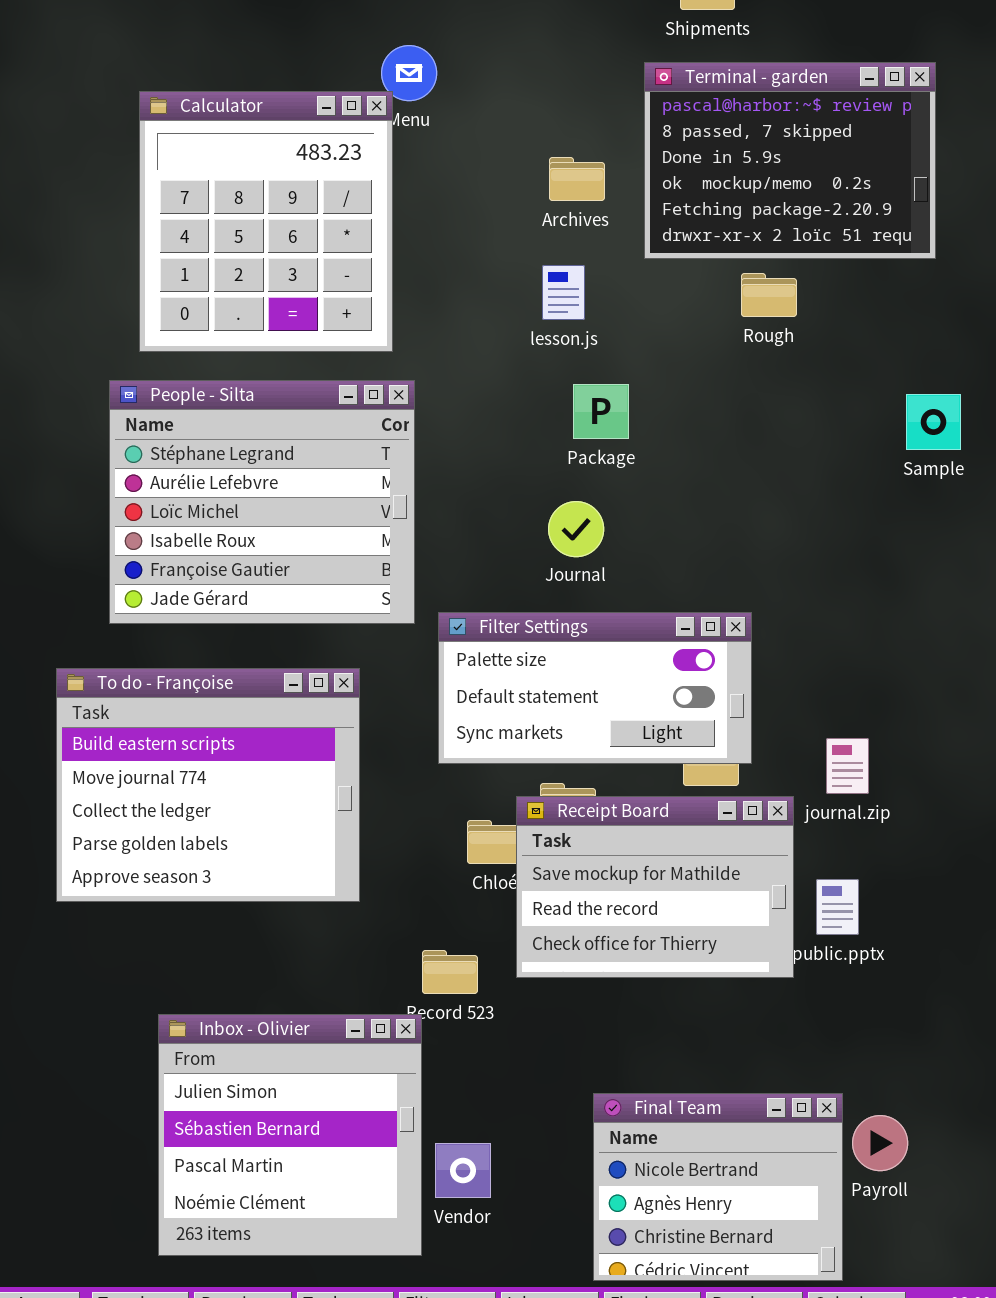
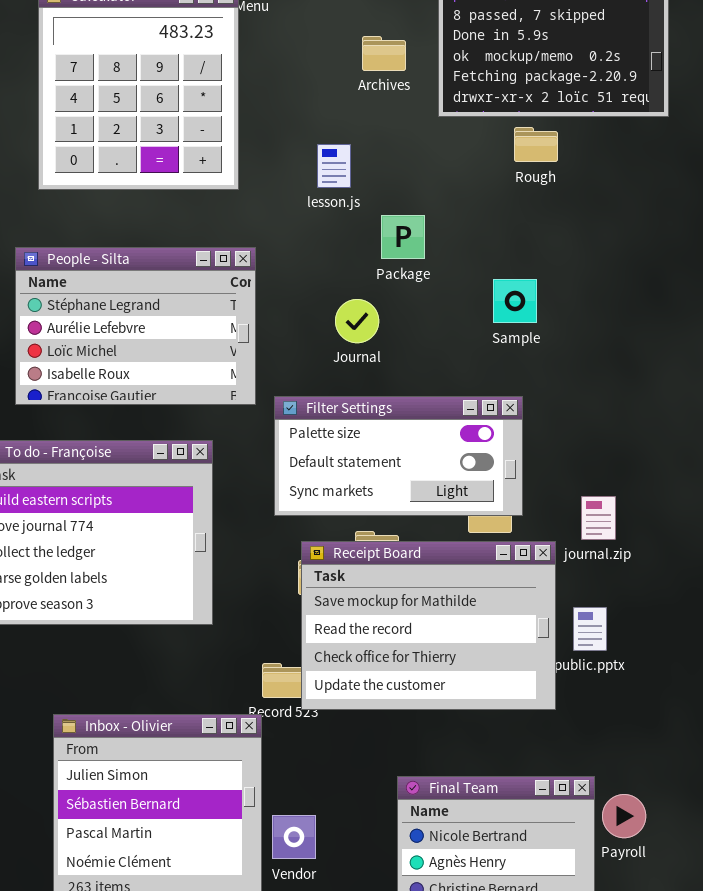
lesson.js: [542,265,585,320] -> [317,144,351,188], moved
People - Silta: [109,380,415,624] -> [15,247,256,405], resized
Sample: [906,394,961,450] -> [493,279,537,323], moved
Journal: [548,501,604,557] -> [335,299,379,343], moved
Receipt Board: [516,796,794,978] -> [301,541,556,710], resized

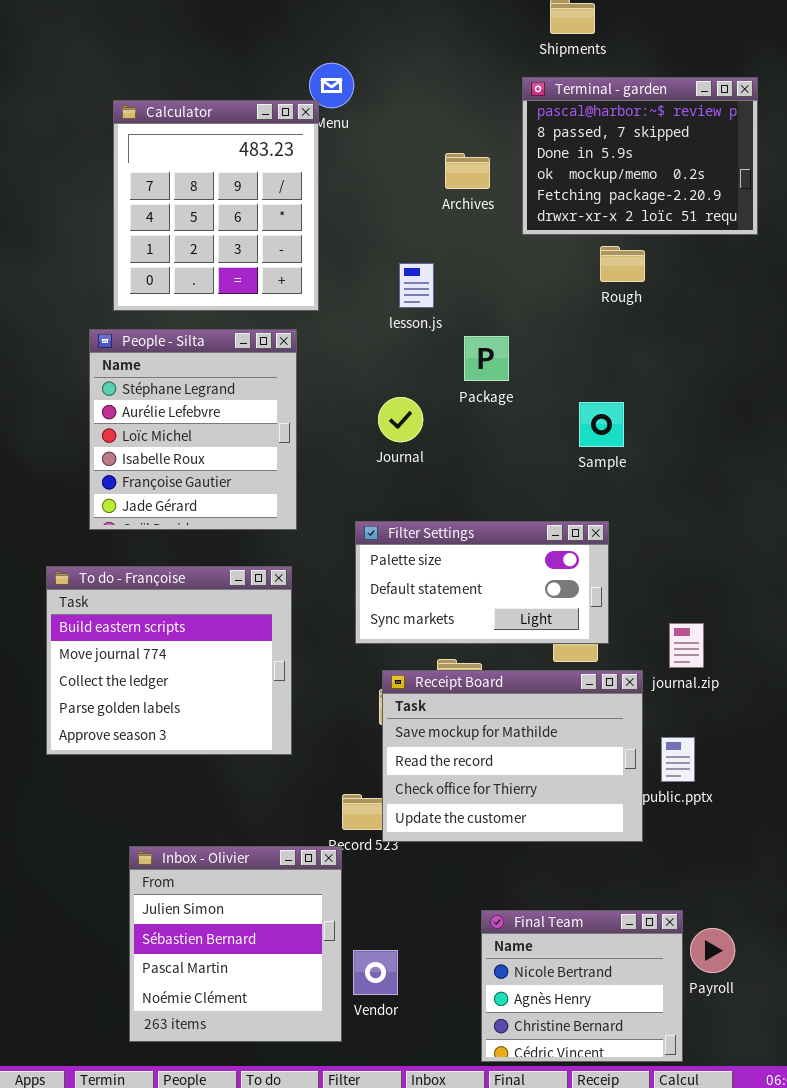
People - Silta: [15,247,256,405] -> [89,329,297,530], resized
Journal: [335,299,379,343] -> [378,397,423,442], moved

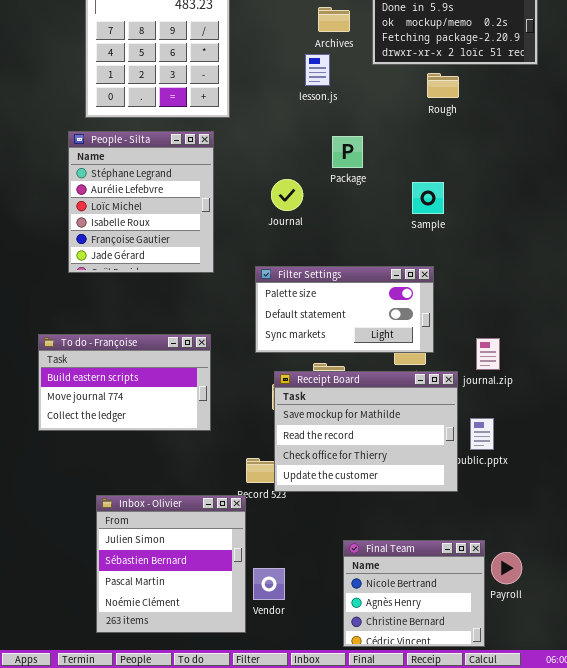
lesson.js: [399,263,434,308] -> [305,54,330,86], moved
To do - Françoise: [46,566,292,755] -> [38,334,211,431], resized

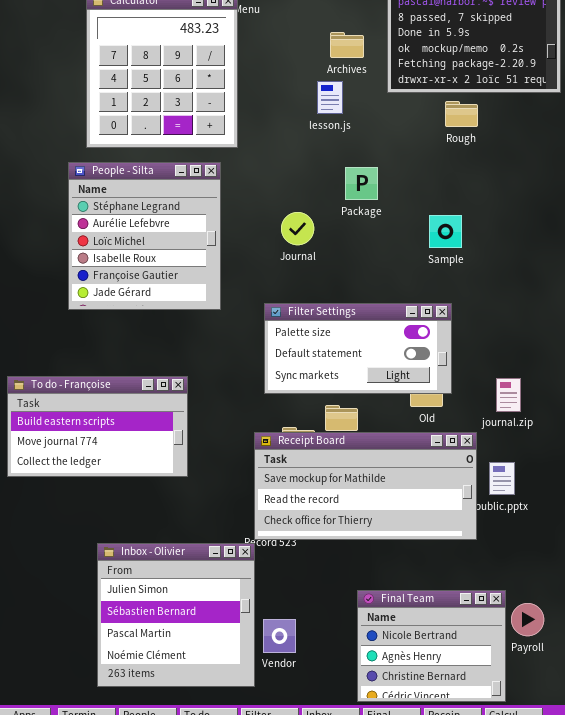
To do - Françoise: [38,334,211,431] -> [7,376,188,477], moved
Receipt Board: [274,371,458,492] -> [254,432,477,540], resized

